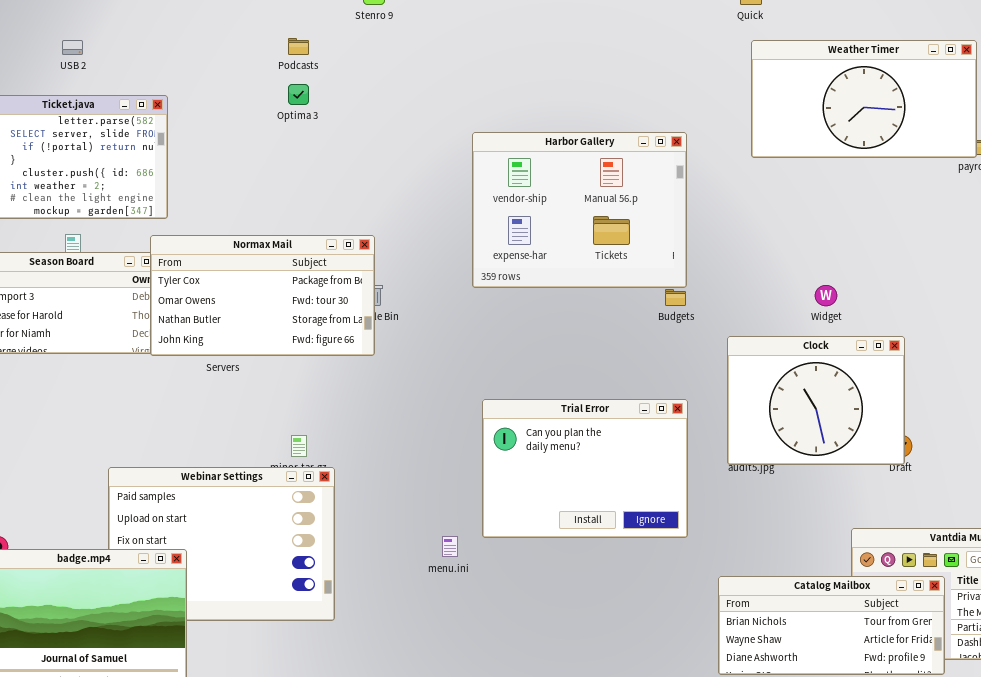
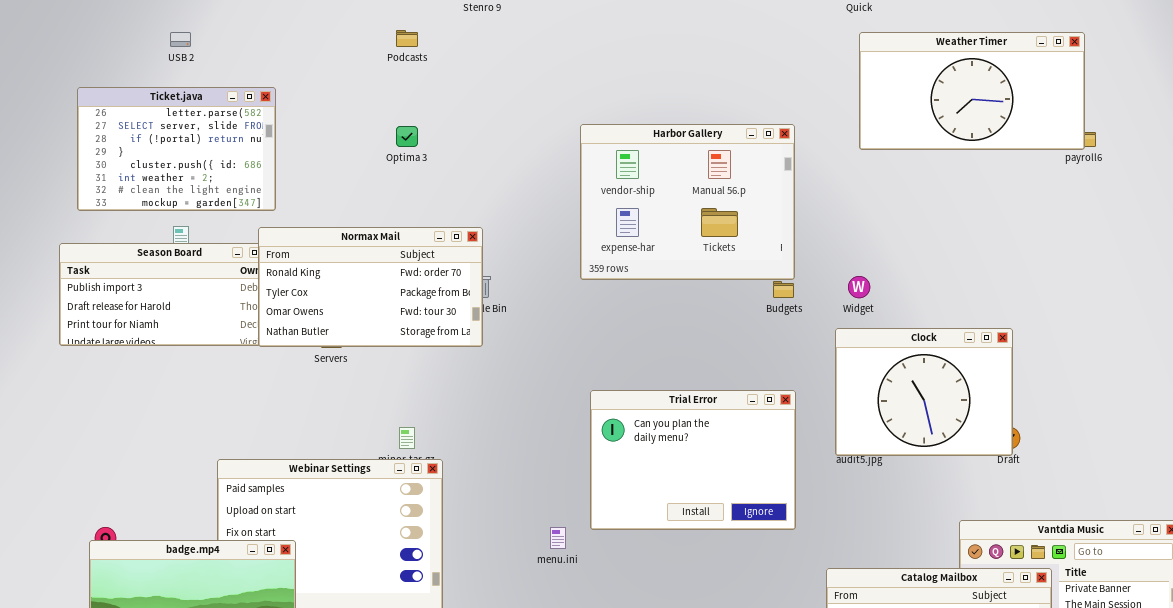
Optima 3: [288,84,309,105] -> [396,126,418,147], moved
Normax Mail: [150,235,375,356] -> [258,227,483,347], scrolled up 1 row
Widget: [815,285,837,306] -> [848,276,870,298], moved

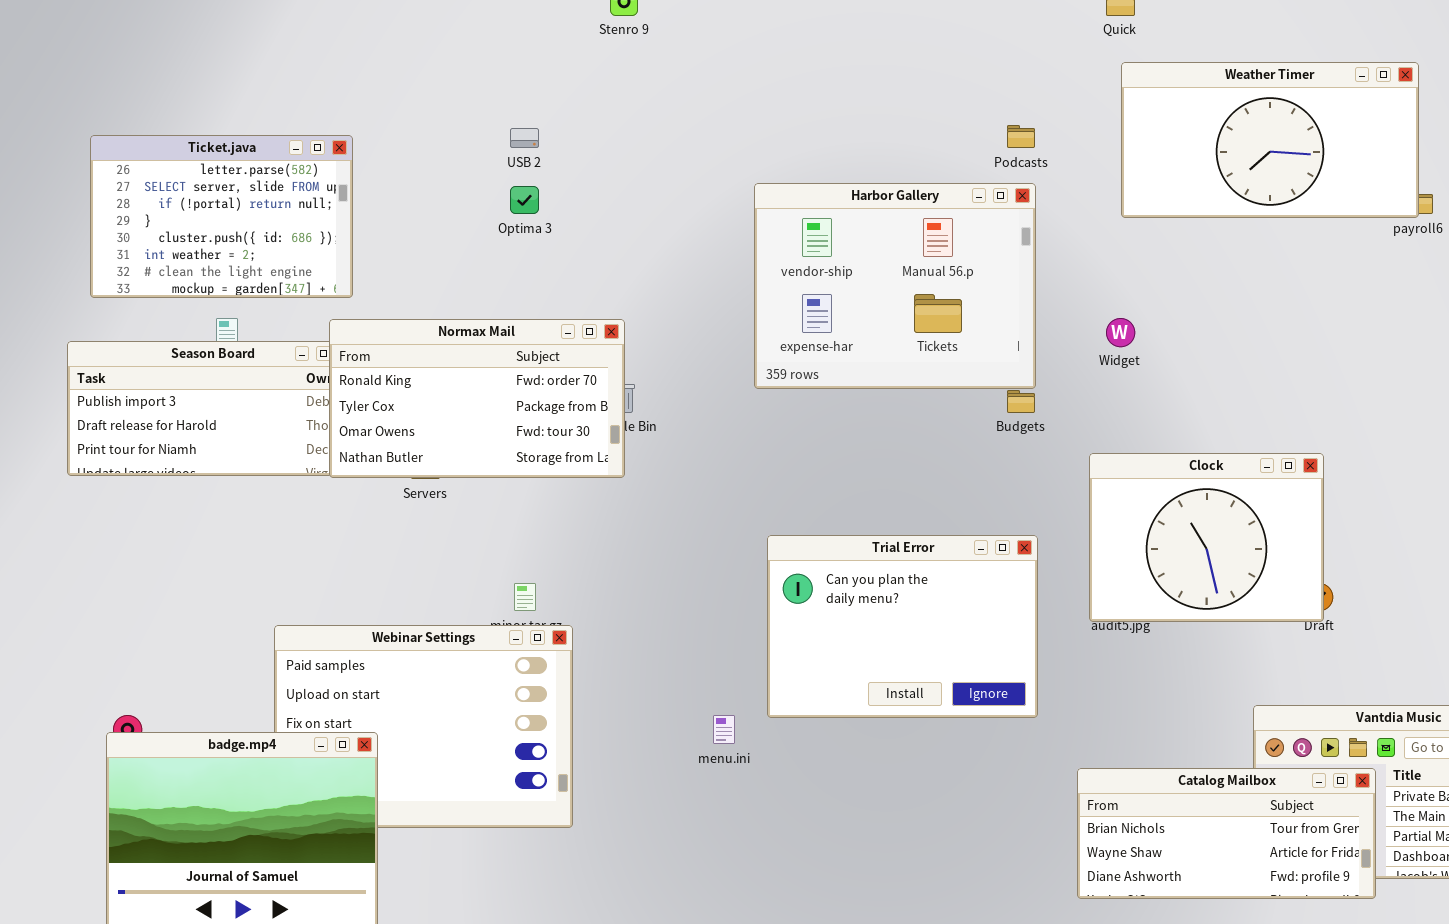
Podcasts: [396,30,418,47] -> [1007,125,1035,148], moved
USB 2: [170,32,191,47] -> [510,128,539,148], moved
Widget: [848,276,870,298] -> [1106,318,1135,347], moved

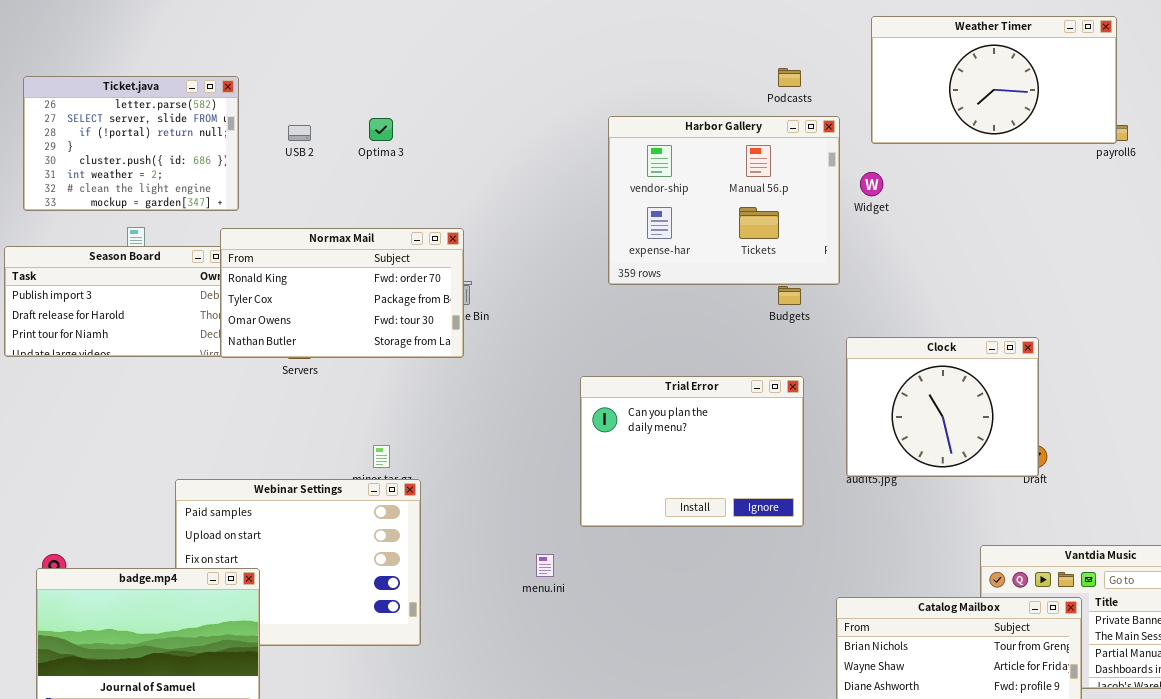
USB 2: [510,128,539,148] -> [288,125,311,141], moved
Harbor Gallery: [754,183,1036,389] -> [608,116,840,285], moved
Widget: [1106,318,1135,347] -> [860,172,883,196], moved
Trial Error: [767,535,1038,718] -> [580,376,804,527], moved

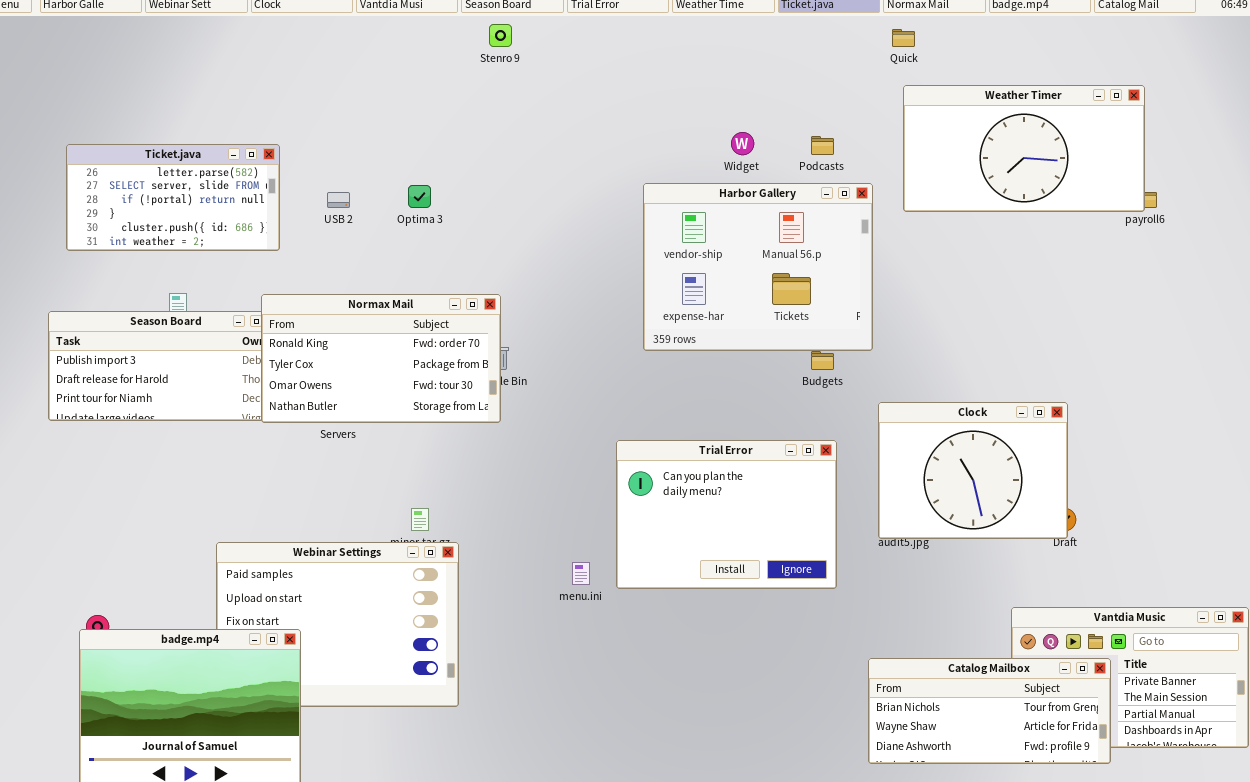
Ticket.java: [23,76,239,211] -> [66,144,280,251], resized
Widget: [860,172,883,196] -> [731,132,754,155], moved
menu.ini: [536,554,554,577] -> [572,562,590,585], moved

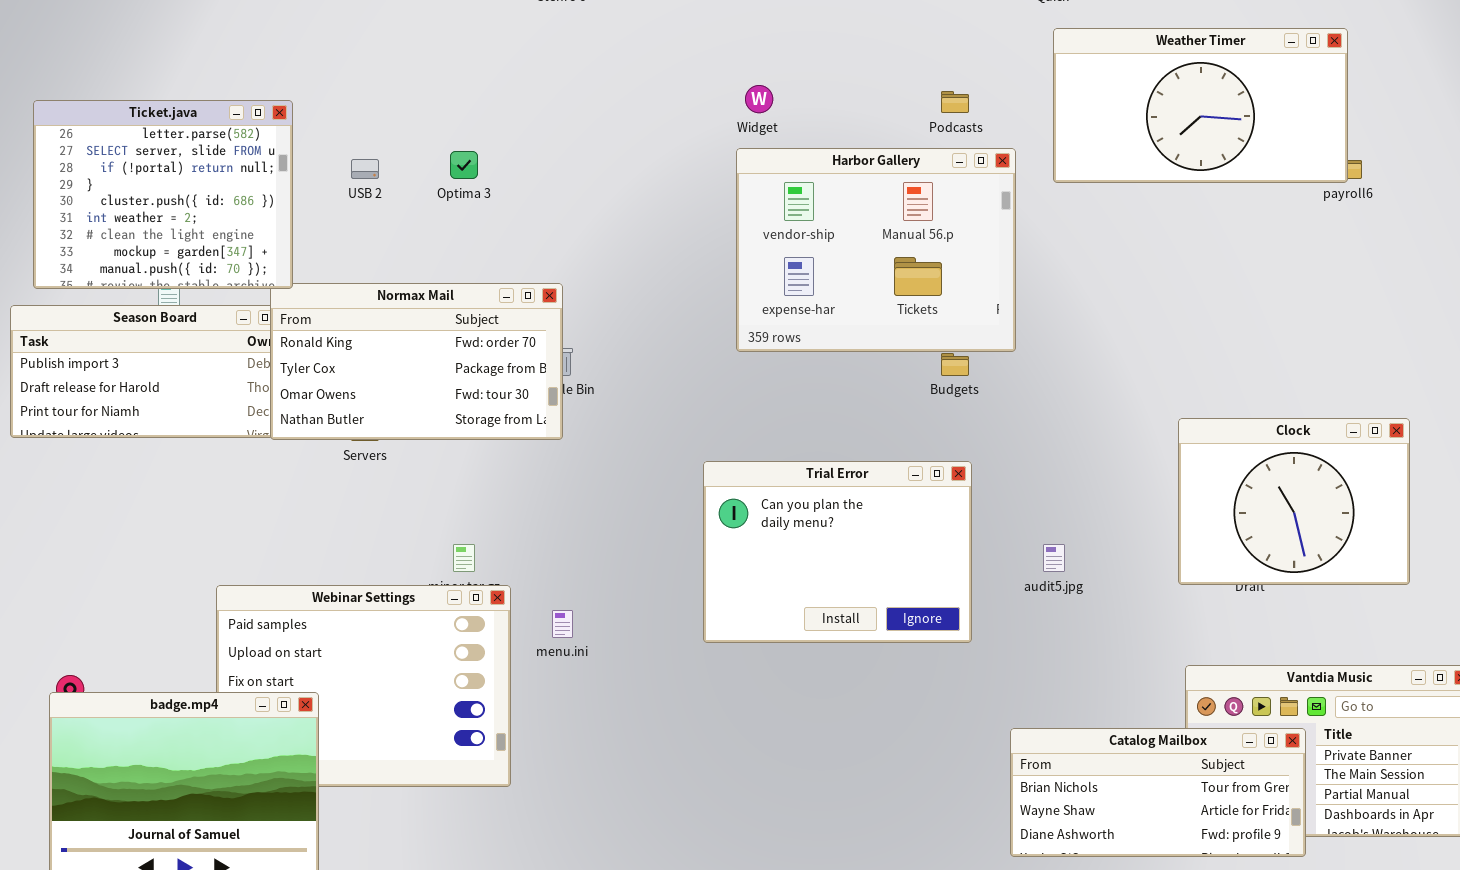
Widget: [731,132,754,155] -> [745,85,773,113], moved
Ticket.java: [66,144,280,251] -> [33,100,293,289], resized
Clock: [878,402,1068,539] -> [1178,418,1410,585], moved
menu.ini: [572,562,590,585] -> [552,610,573,638], moved

